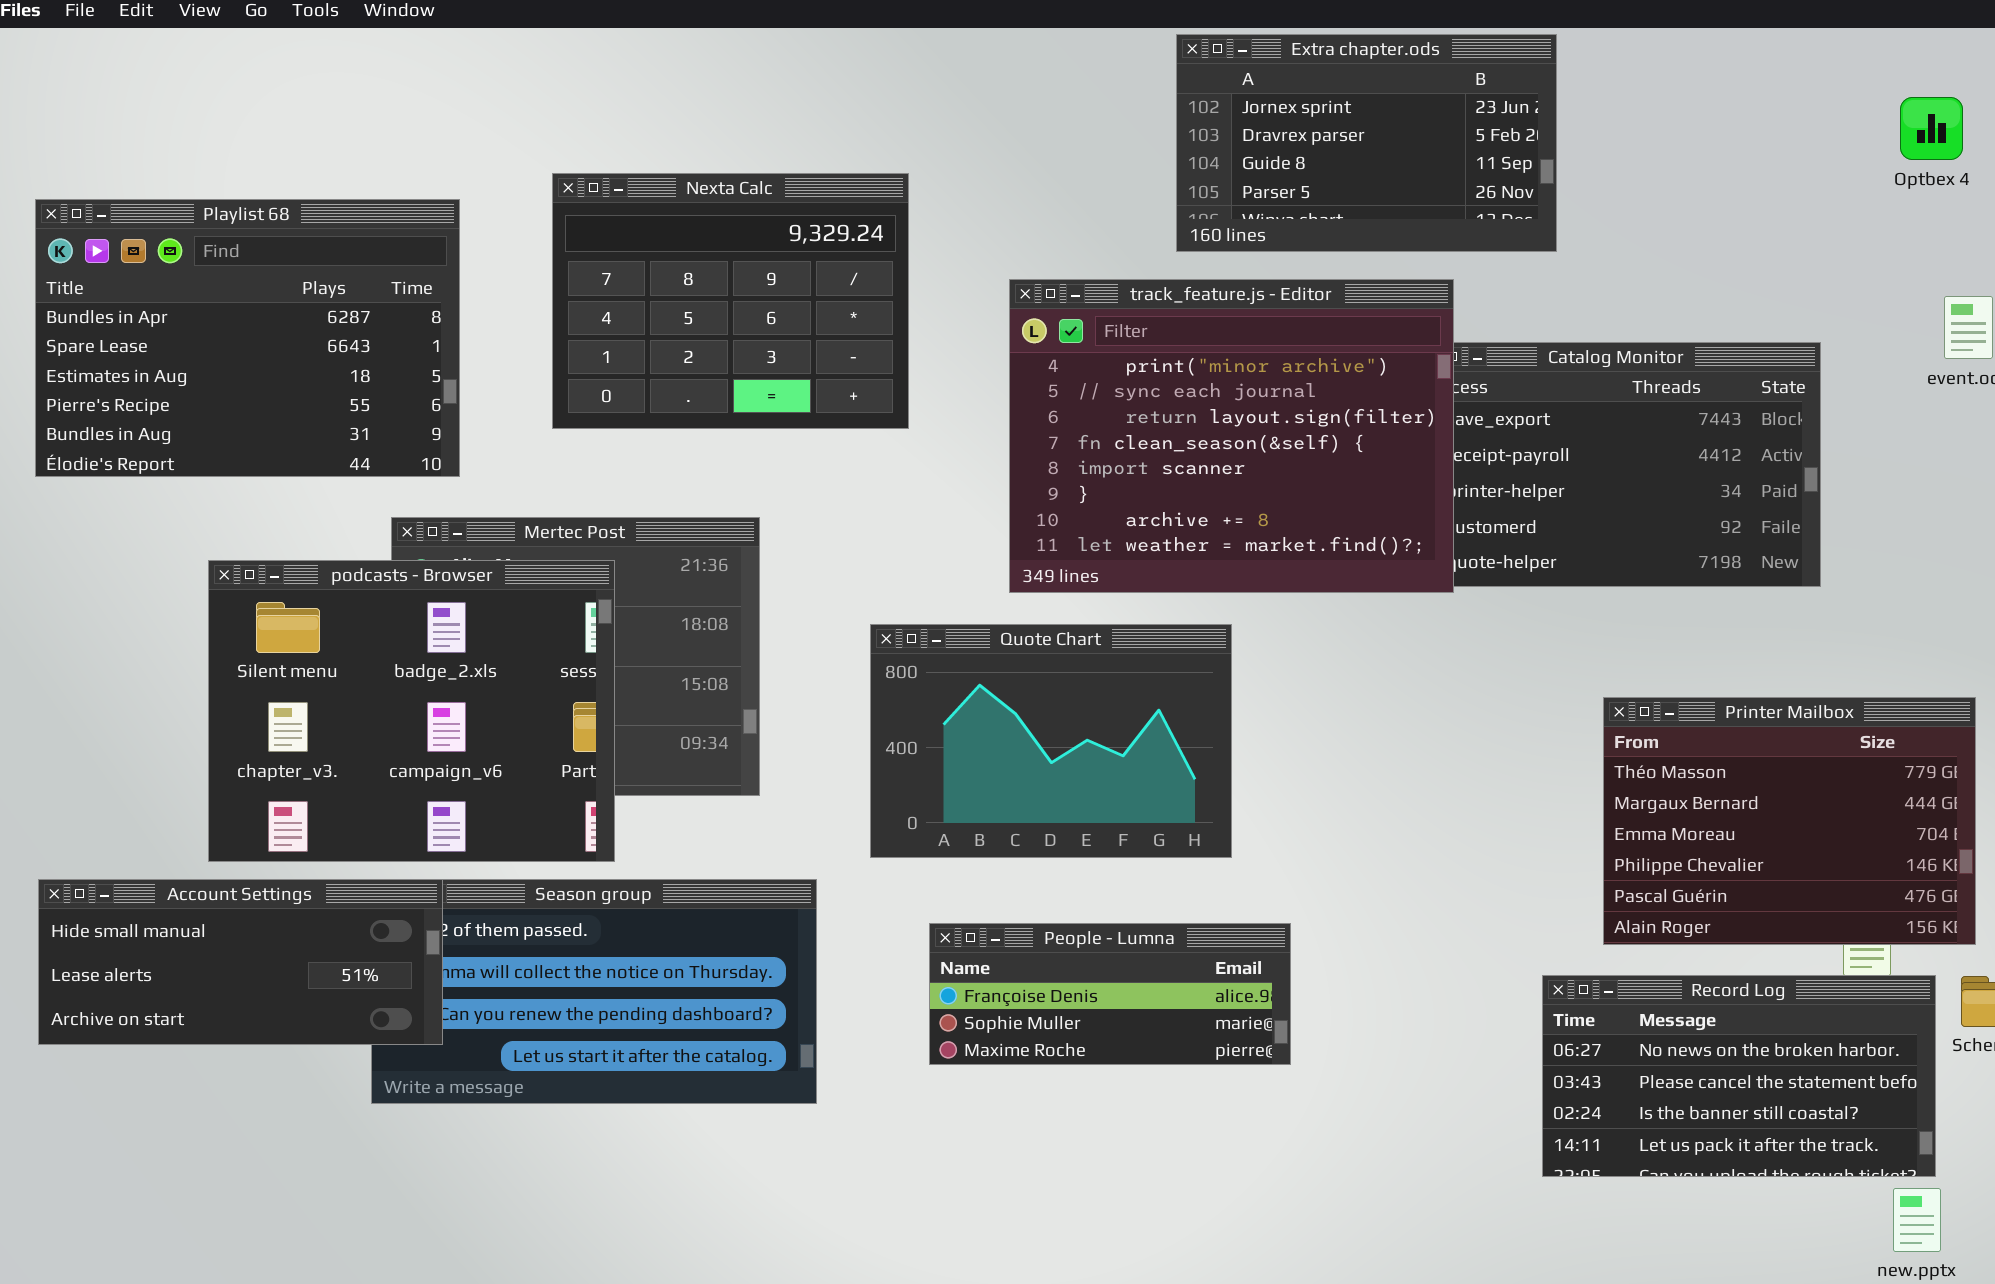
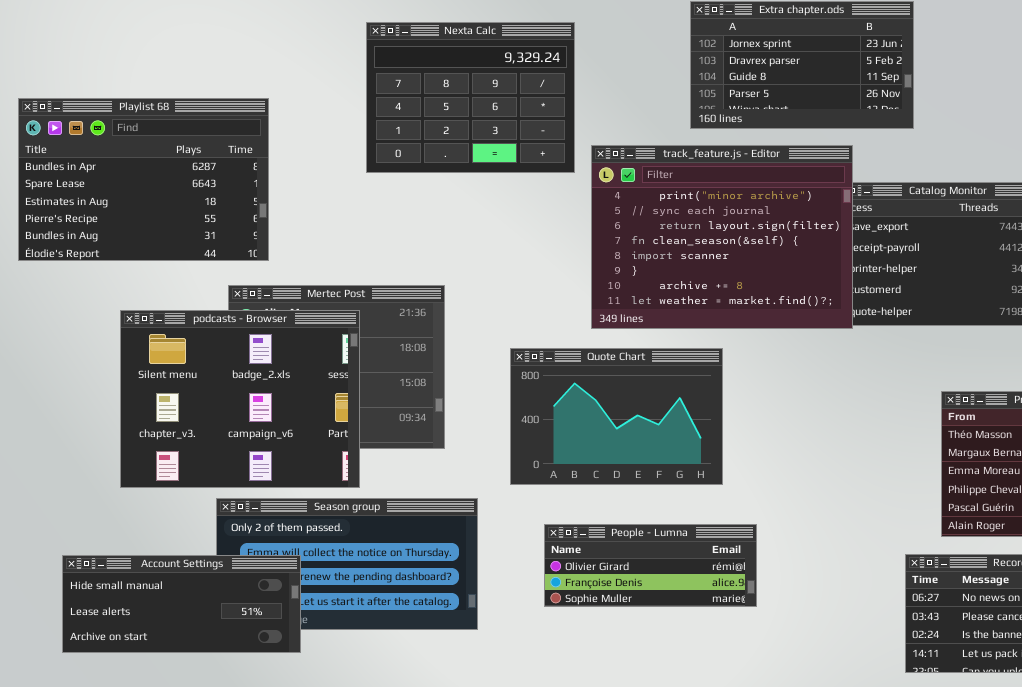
Nexta Calc: [552,173,909,429] -> [366,22,575,173], moved
Account Settings: [38,879,443,1045] -> [62,555,301,653], moved
People - Lumna: [929,923,1291,1065] -> [544,524,757,607], scrolled up 1 row

